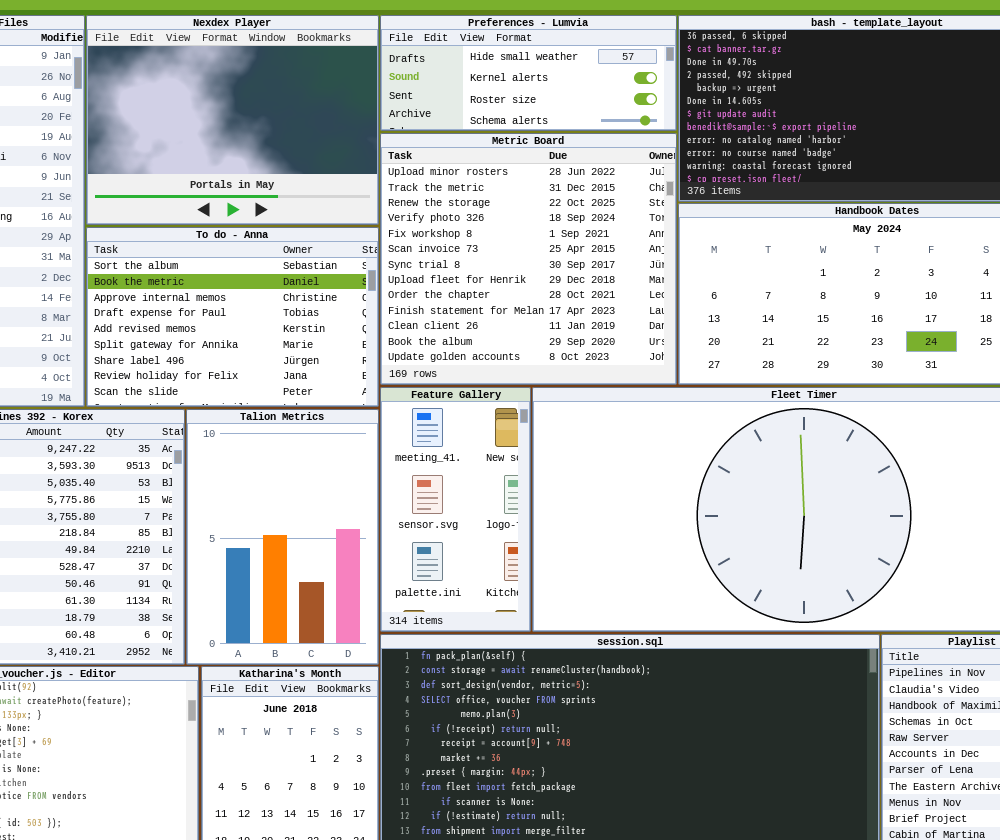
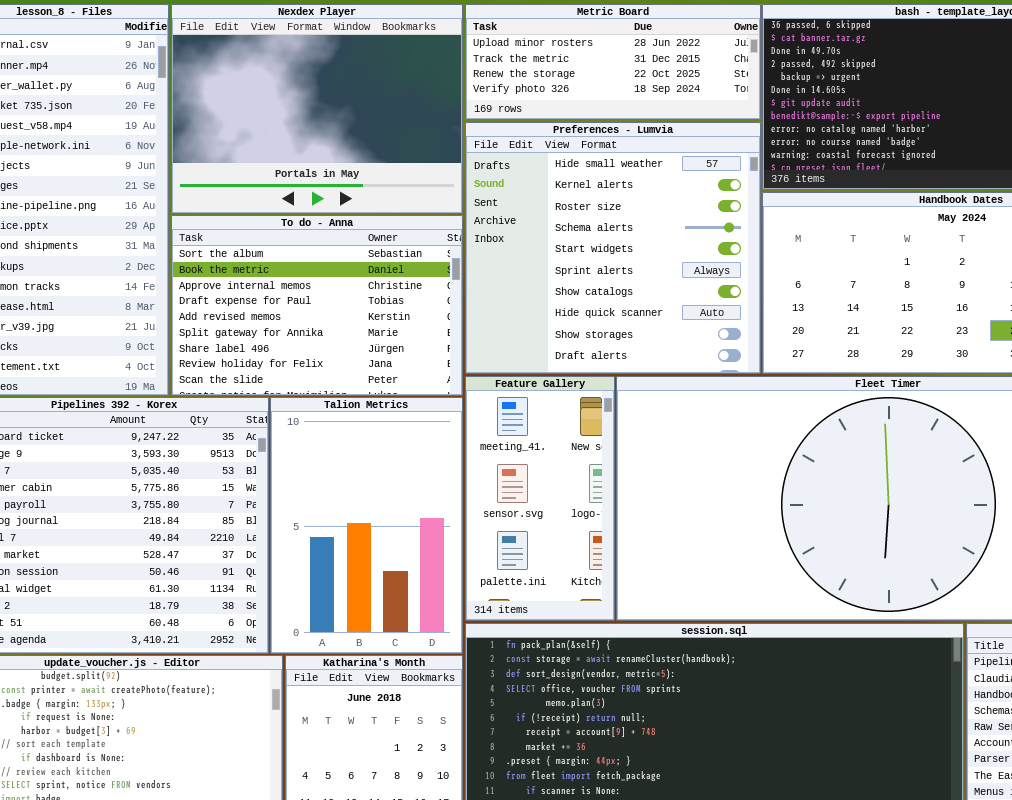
Preferences - Lumvia: [380,15,677,131] -> [465,122,761,374], moved, resized
Metric Board: [380,133,677,385] -> [465,4,761,120], moved, resized

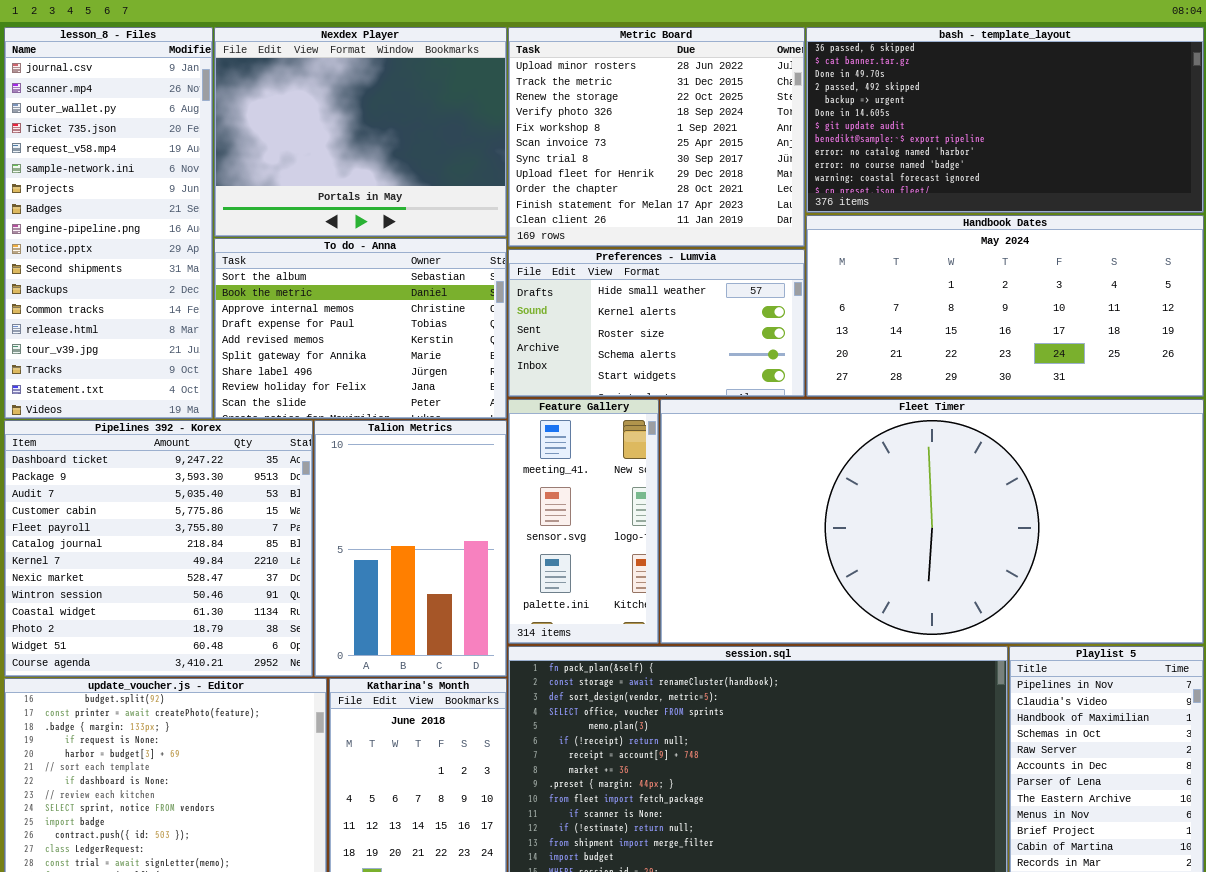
Metric Board: [465,4,761,120] -> [508,27,805,247], resized
Preferences - Lumvia: [465,122,761,374] -> [508,249,805,397], resized

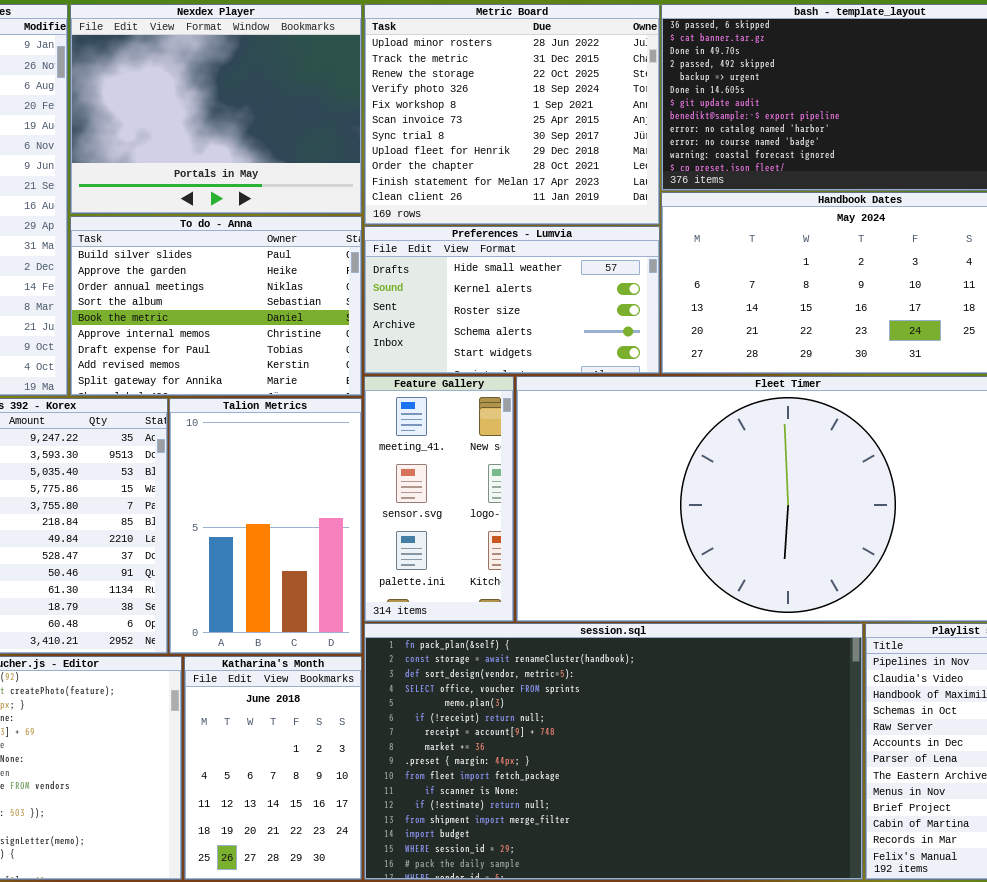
To do - Anna: [214,238,507,419] -> [70,216,362,396], scrolled up 3 rows

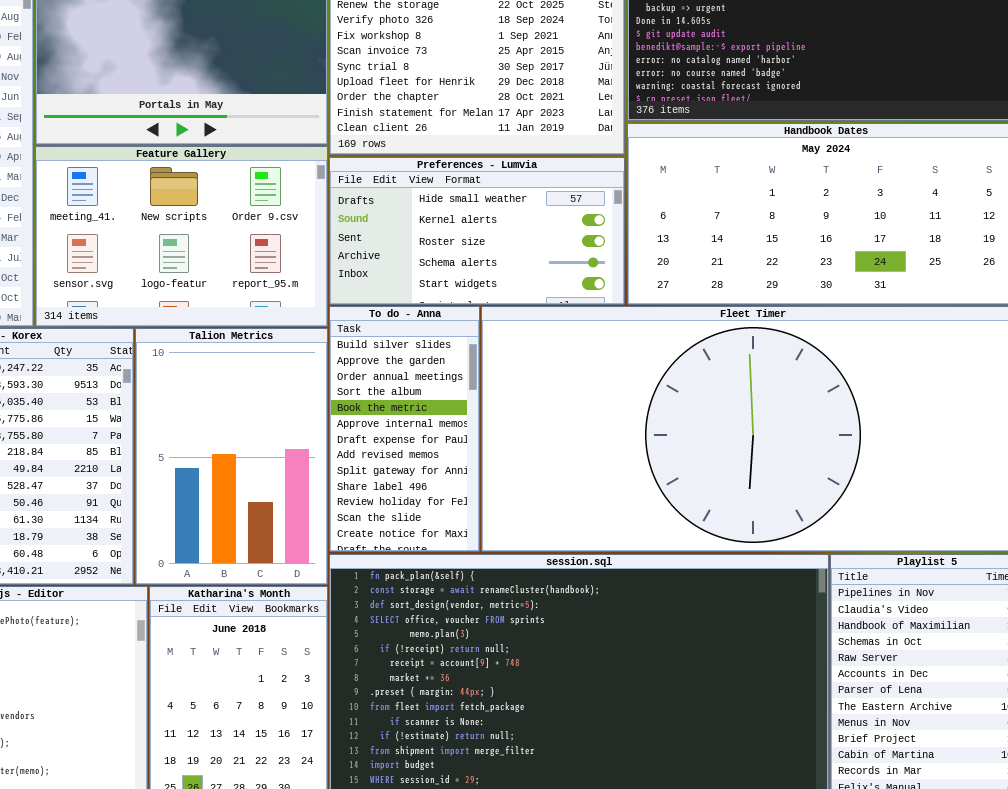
To do - Anna: [70,216,362,396] -> [329,306,480,552], moved, resized
Feature Gallery: [364,376,514,622] -> [35,146,328,327], moved, resized

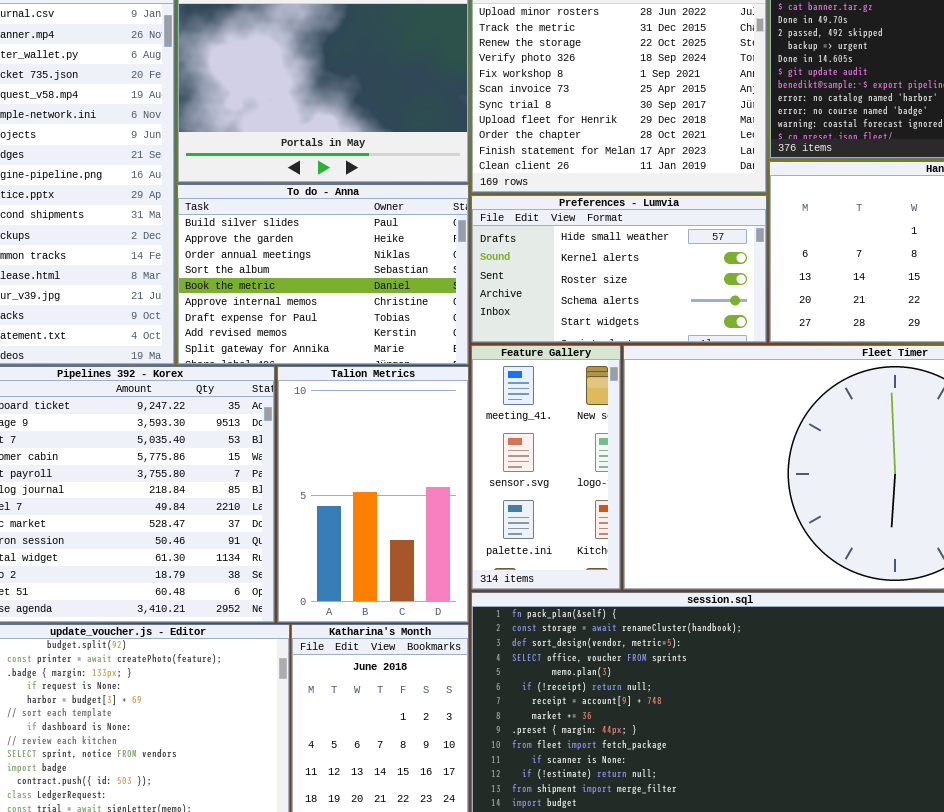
Feature Gallery: [35,146,328,327] -> [471,345,621,590], moved, resized
To do - Anna: [329,306,480,552] -> [177,184,469,365], moved, resized

